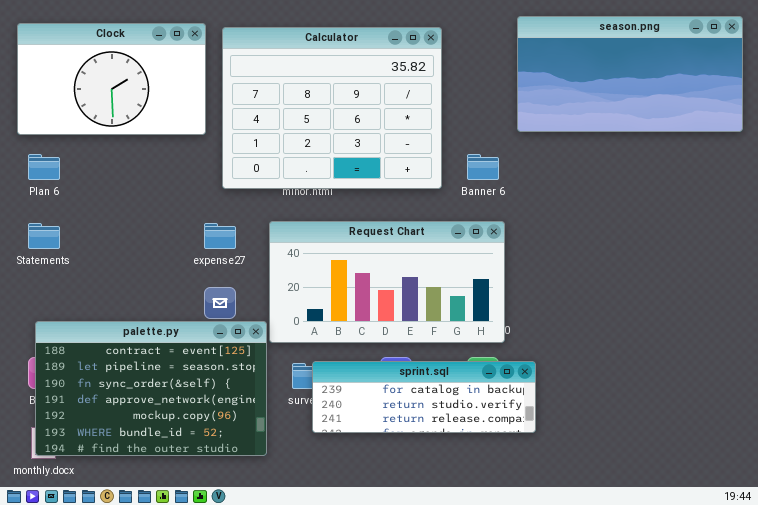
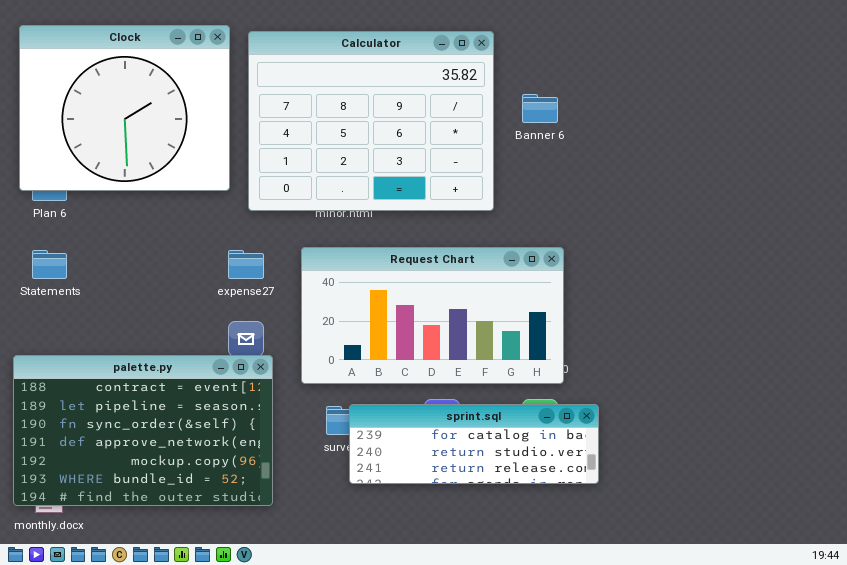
season.png: [517,16,743,132] -> none, closed
Clock: [17,23,206,135] -> [19,25,230,191], resized
Banner 6: [467,154,499,180] -> [522,94,558,123], moved
palette.py: [35,321,267,456] -> [13,355,273,506], moved

